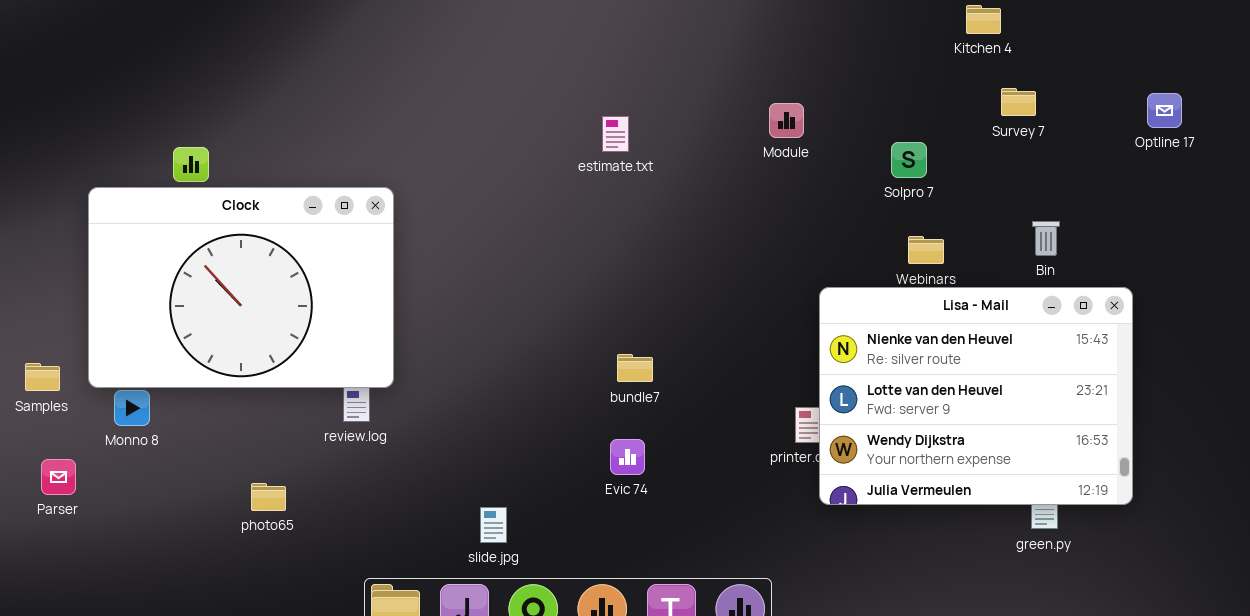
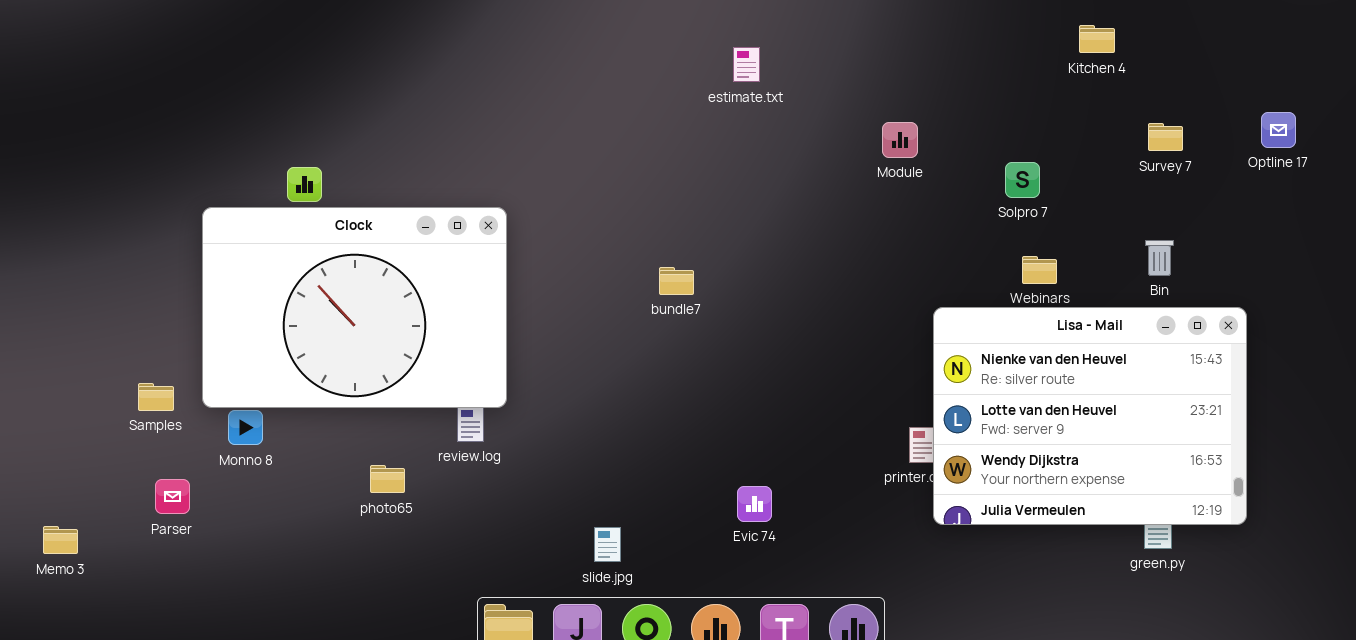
Survey 7: [1001,88,1036,116] -> [1148,123,1183,151], moved
estimate.txt: [602,116,629,152] -> [733,47,760,82], moved
bundle7: [617,354,653,382] -> [659,267,694,295], moved
Evic 74: [610,439,645,475] -> [737,486,772,522], moved
photo65: [251,483,286,511] -> [370,465,405,493], moved

